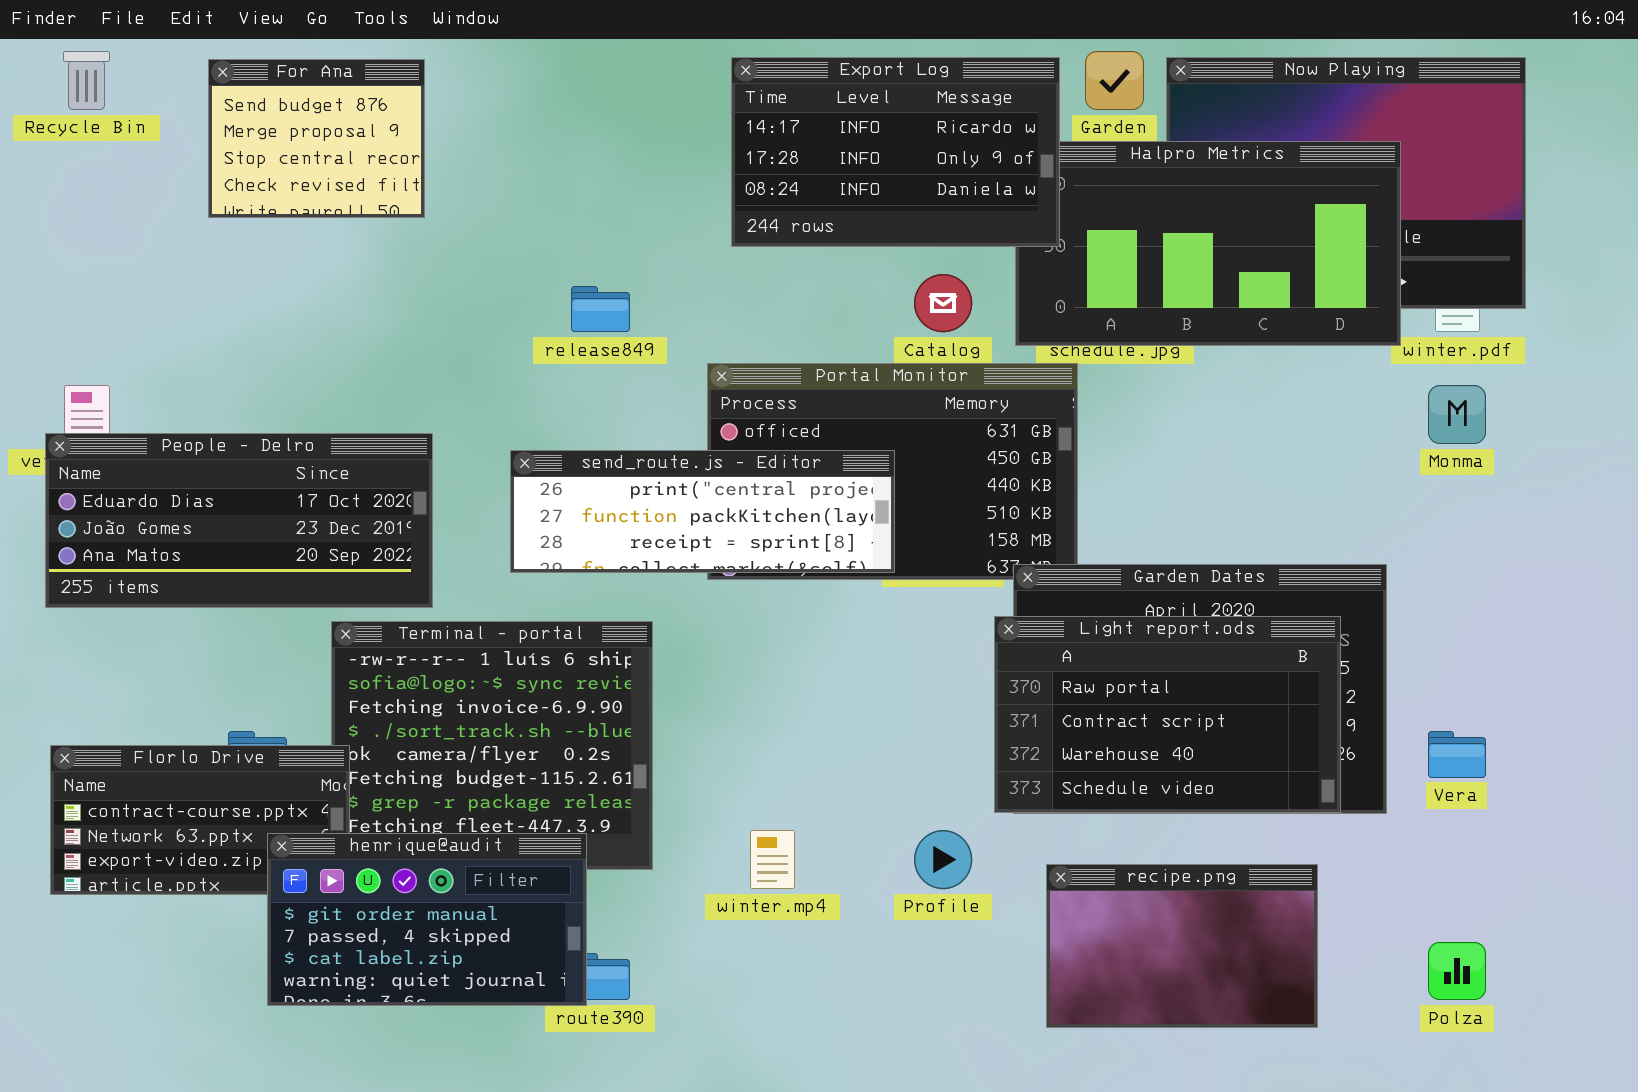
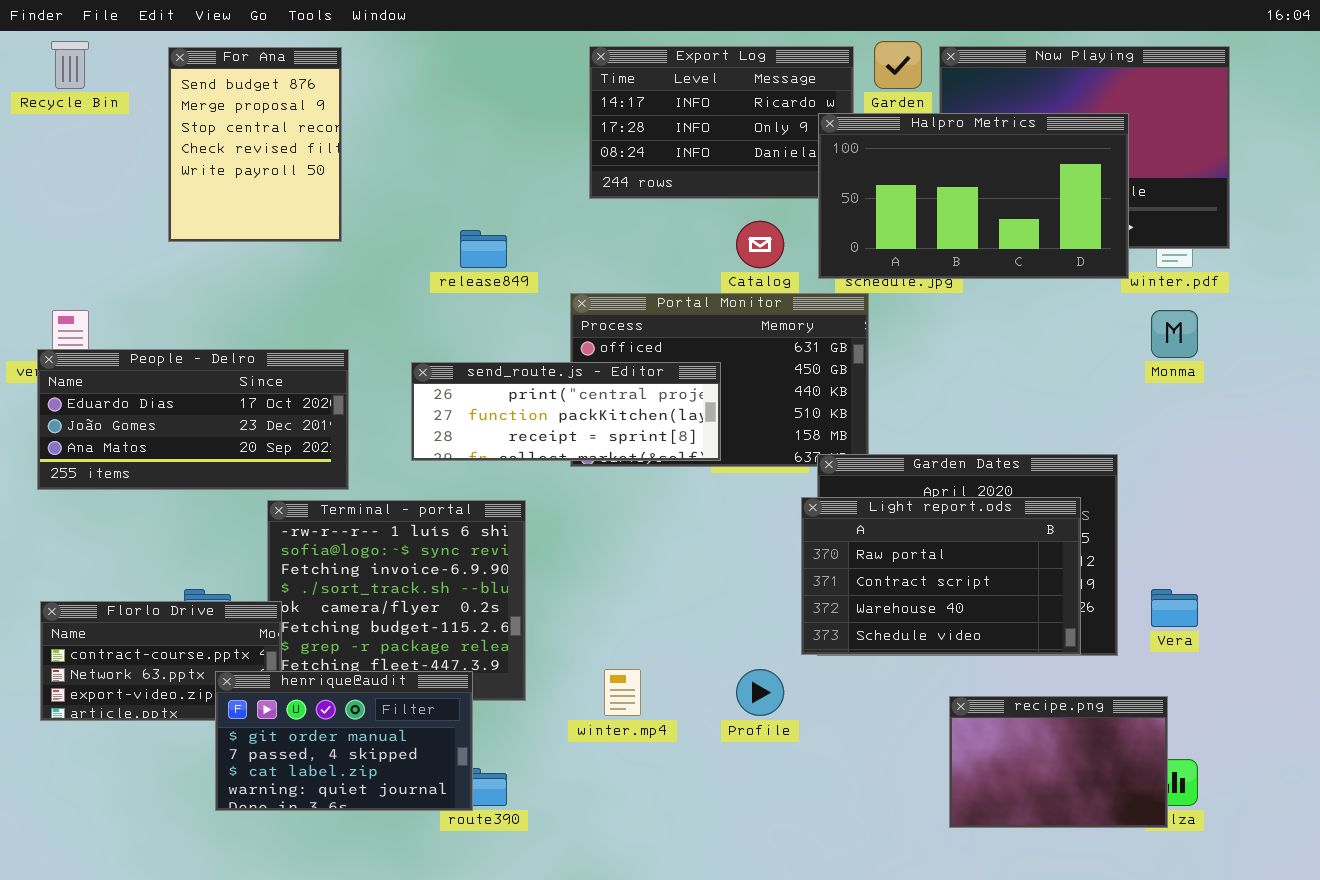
For Ana: [208,59,425,218] -> [168,47,342,242], resized
Halpro Metrics: [1015,141,1401,346] -> [818,113,1129,279], raised
recipe.png: [1046,864,1318,1028] -> [949,696,1168,828], moved

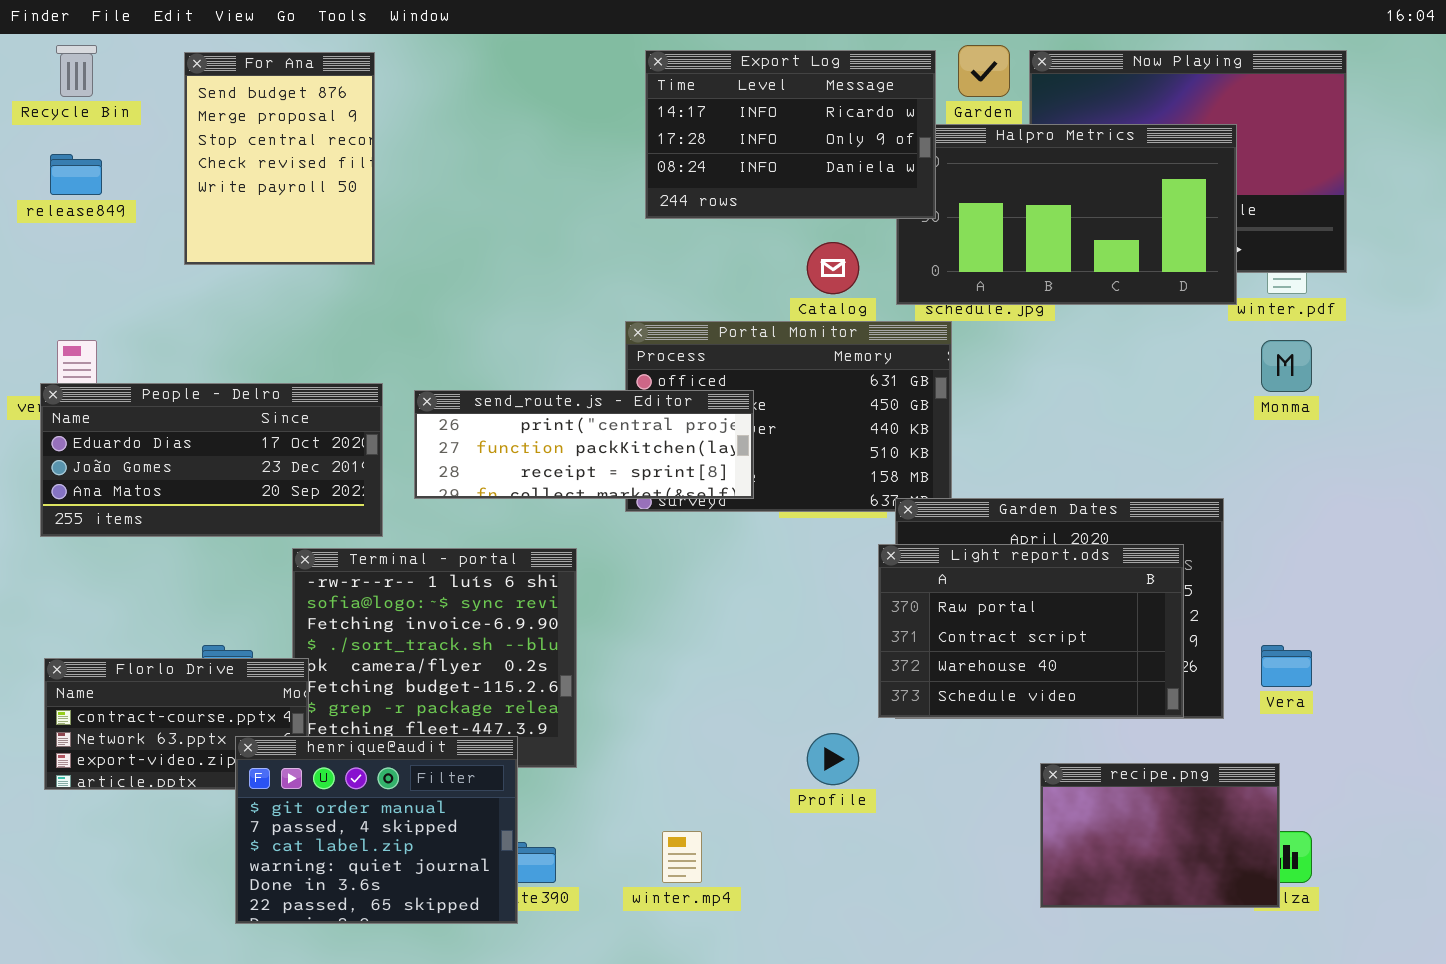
Export Log: [589,46,854,199] -> [645,50,936,219], raised
release849: [460,230,507,268] -> [50,154,102,195], moved
send_route.js - Editor: [411,362,721,461] -> [414,390,754,499], moved
winter.mp4: [604,669,641,716] -> [662,831,702,883], moved
henrique@audit: [215,671,473,811] -> [235,736,518,924], resized

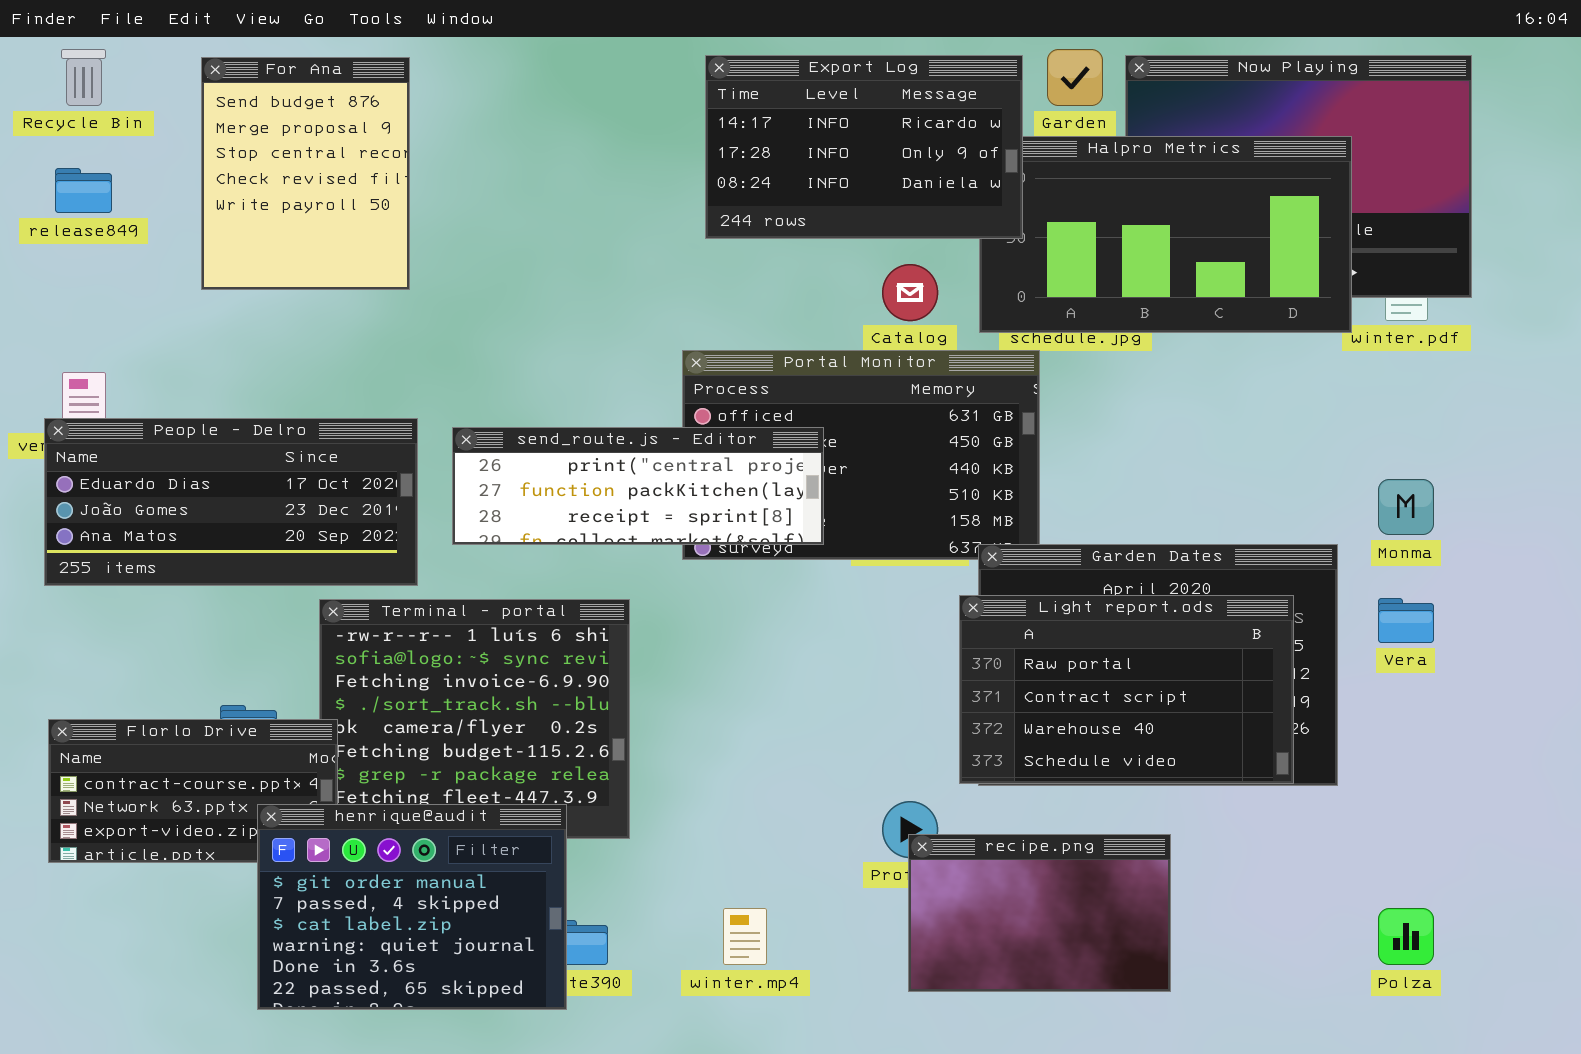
Monma: [1261,340,1312,392] -> [1378,479,1434,535], moved
Vera: [1261,645,1312,687] -> [1378,598,1434,643], moved
recipe.png: [1040,763,1280,908] -> [908,834,1171,992], moved

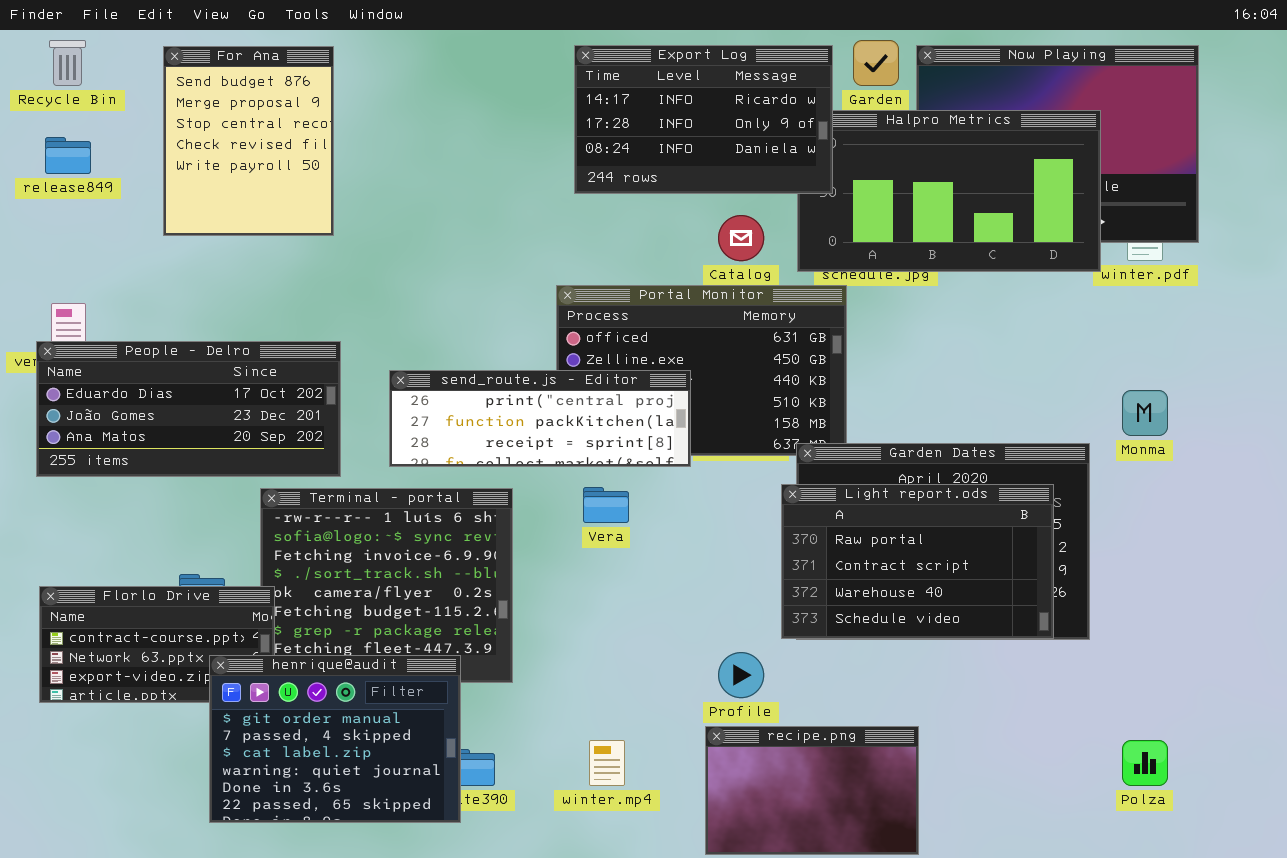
send_route.js - Editor: [452,427,824,545] -> [389,370,691,467], moved
Vera: [1378,598,1434,643] -> [583,487,629,523], moved
recipe.png: [908,834,1171,992] -> [705,726,919,855], moved

